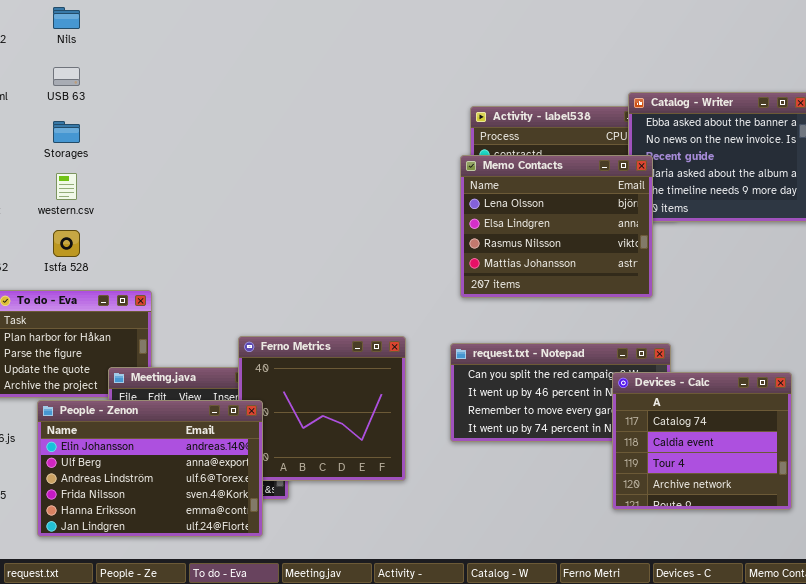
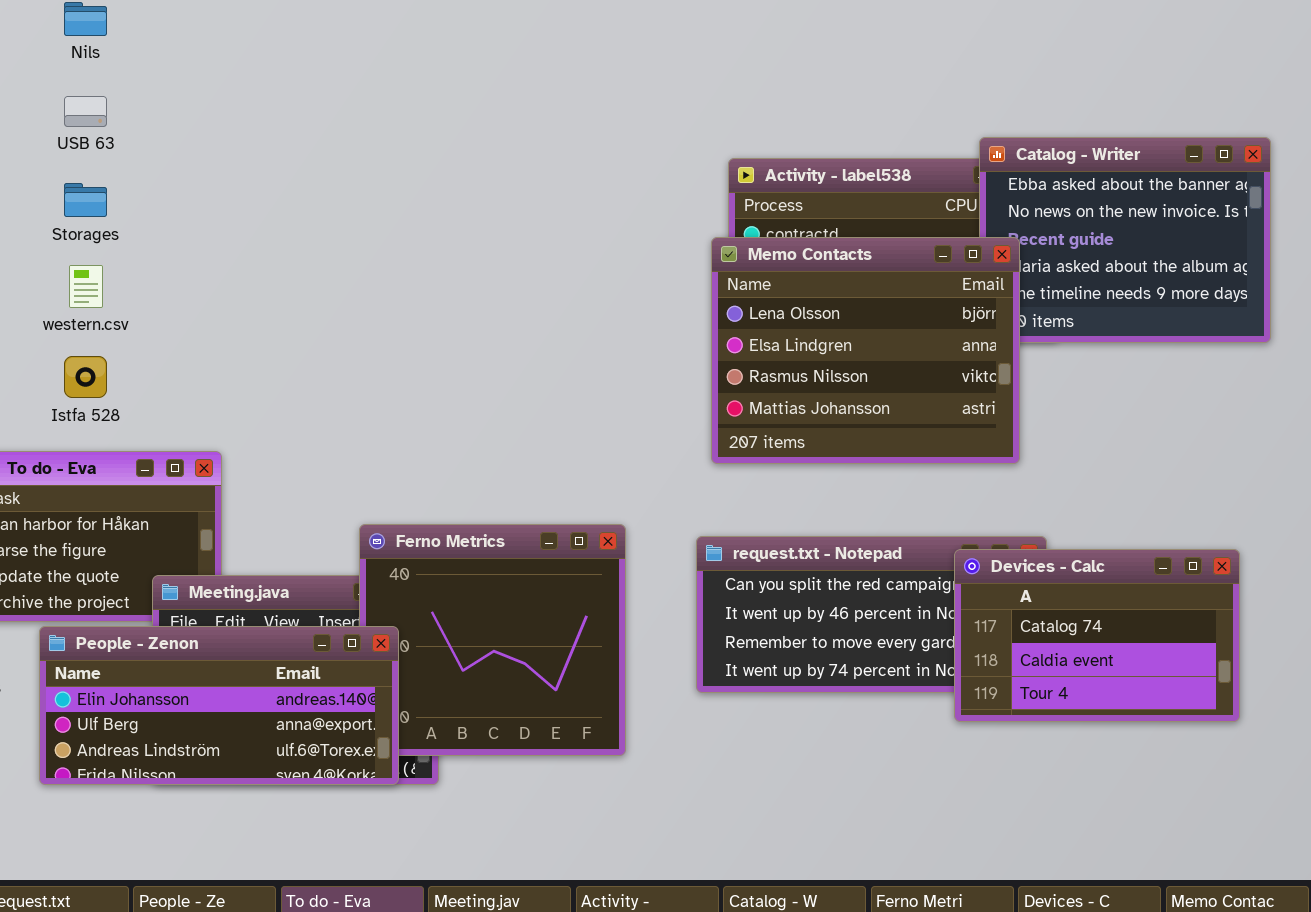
Devices - Calc: [612,372,792,510] -> [954,549,1240,722], moved, resized
People - Zenon: [37,400,263,537] -> [39,626,399,785], resized

